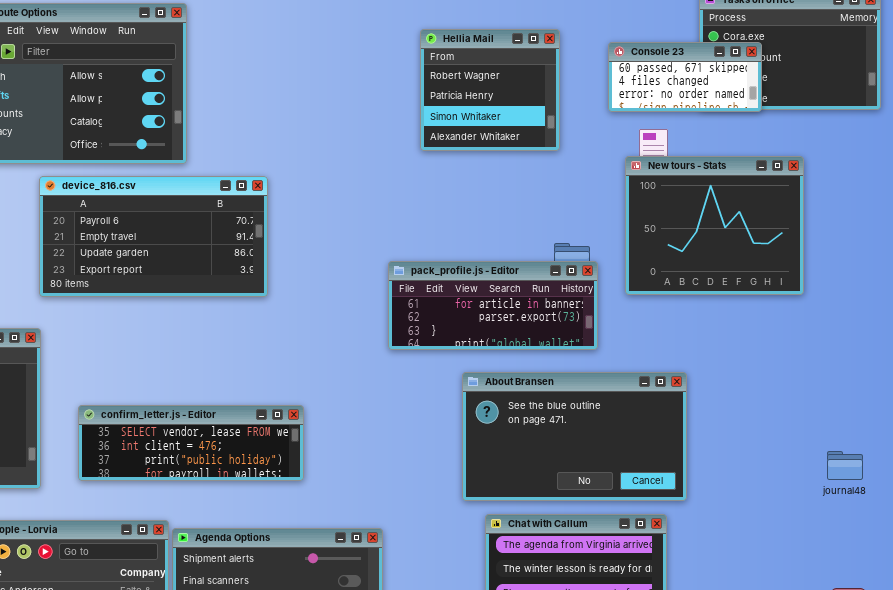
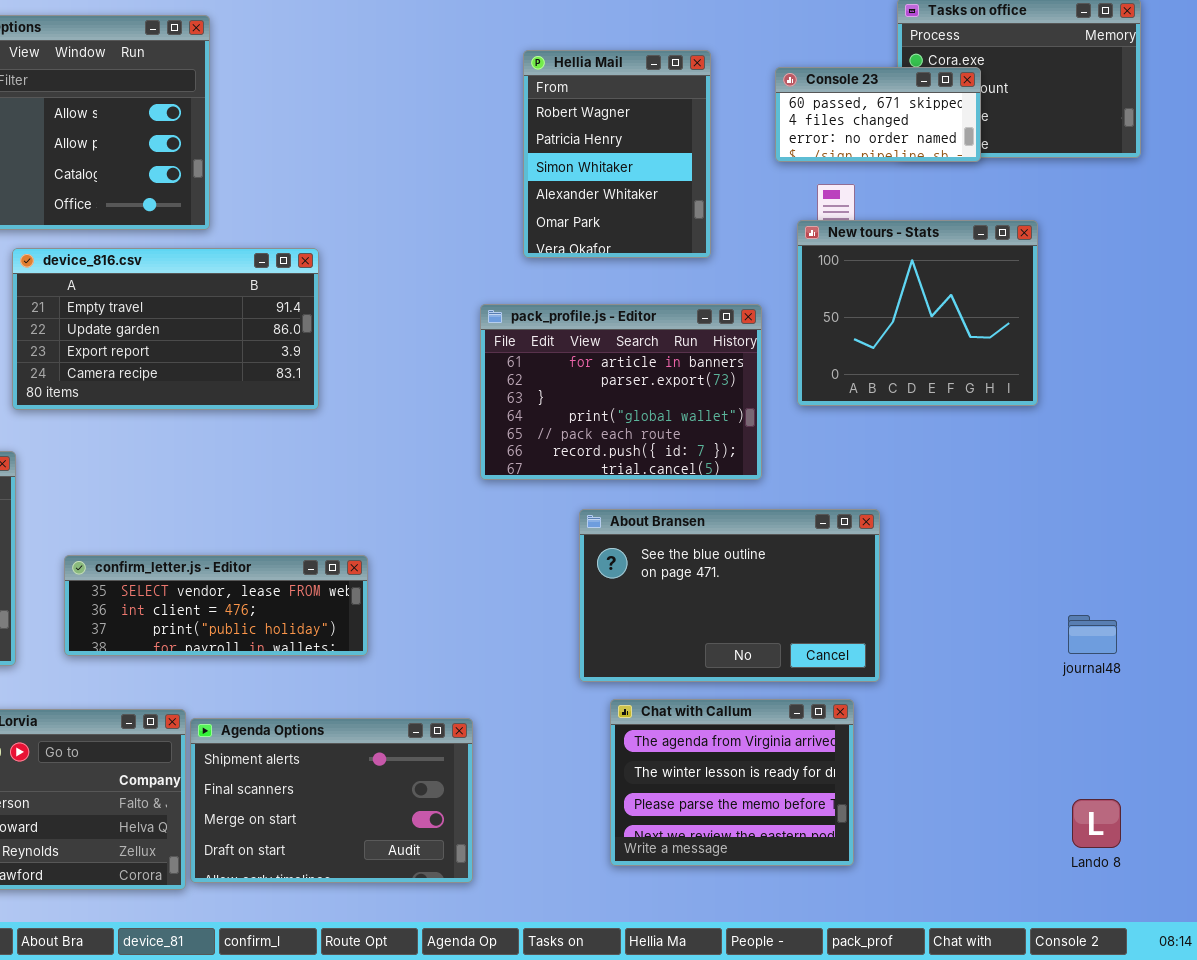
Hellia Mail: [420,29,560,151] -> [523,50,711,258], resized
device_816.csv: [39,176,268,297] -> [12,248,319,410], scrolled down 1 row
pack_profile.js - Editor: [388,261,598,350] -> [480,304,762,480], resized

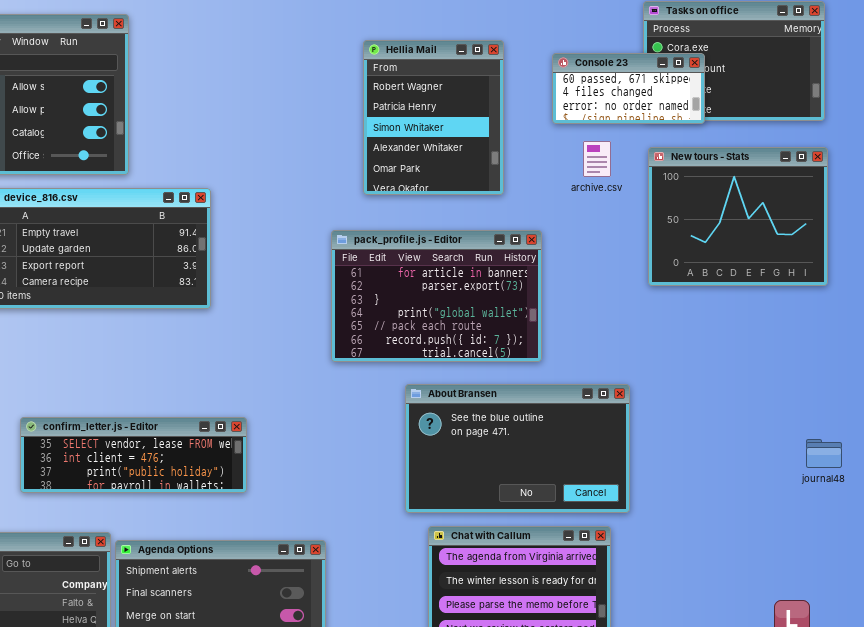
New tours - Stats: [797,220,1038,406] -> [648,147,828,286], moved
journal48: [1068,615,1117,654] -> [806,439,842,468], moved

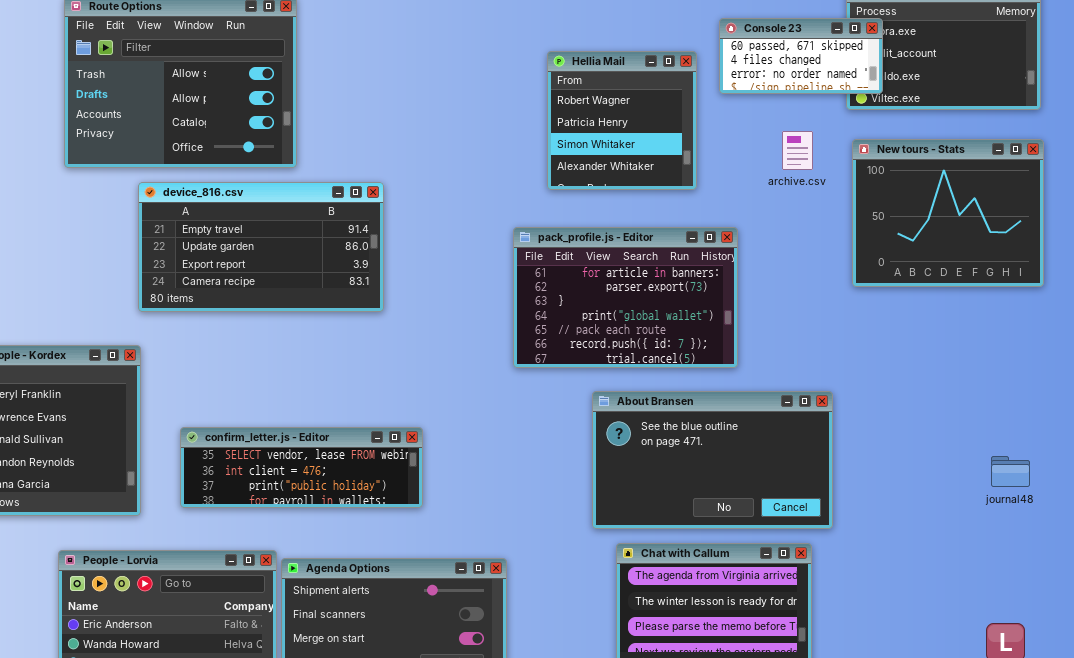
Hellia Mail: [363,40,504,195] -> [547,51,697,190], resized
Console 23: [552,53,705,124] -> [719,18,883,94], moved
journal48: [806,439,842,468] -> [991,456,1030,487], moved

